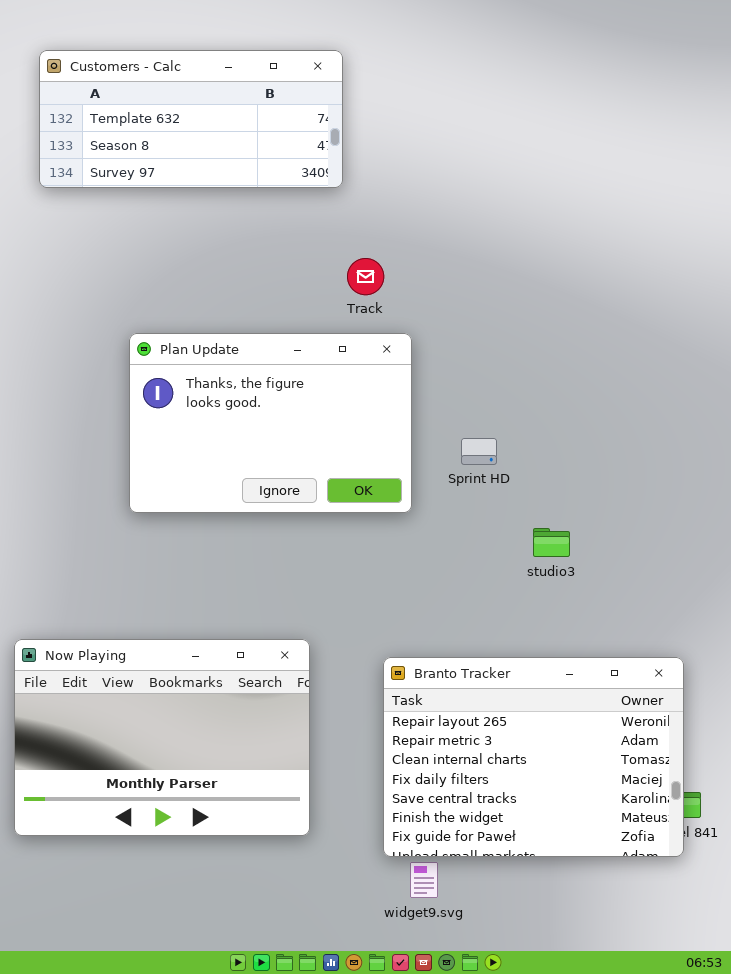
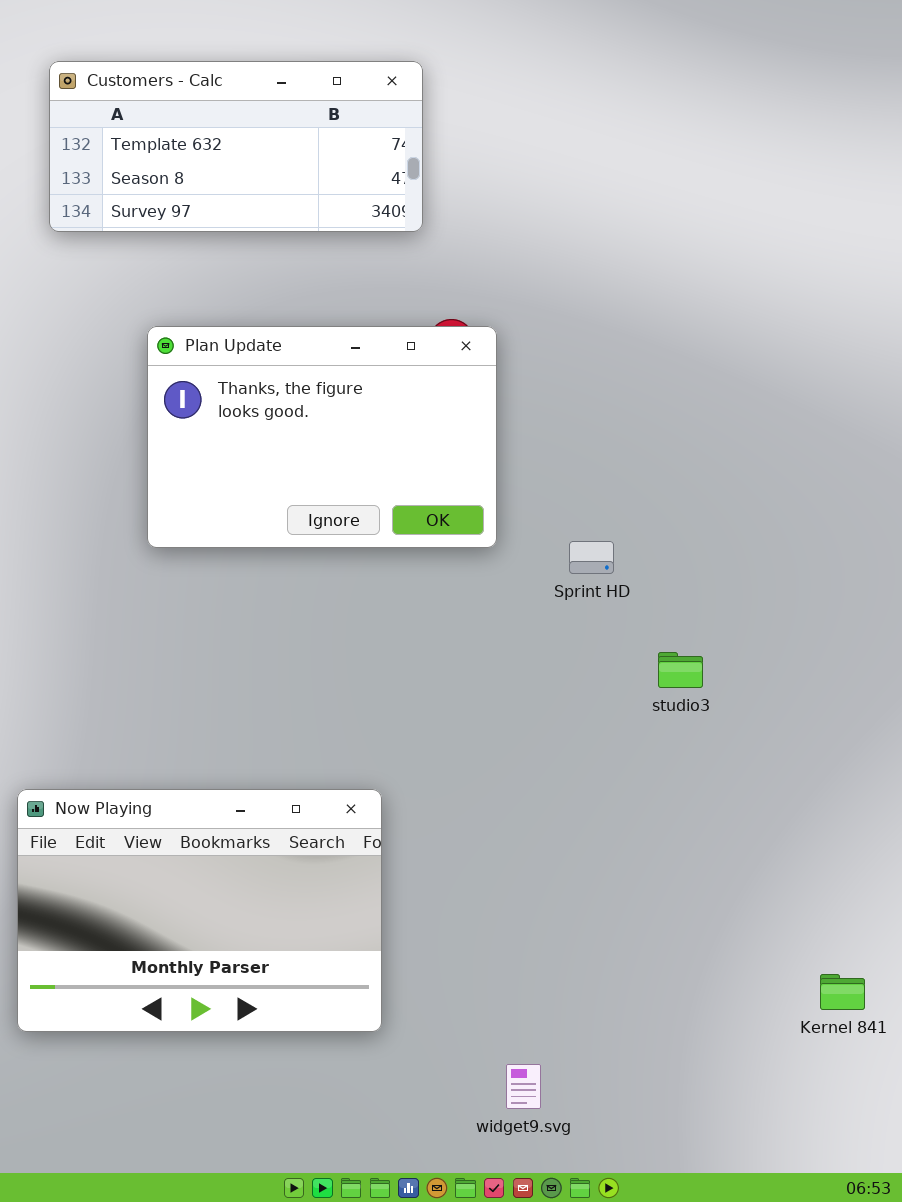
Plan Update: [129,333,412,513] -> [147,326,497,548], moved
Branto Tracker: [383,657,684,857] -> none, closed

